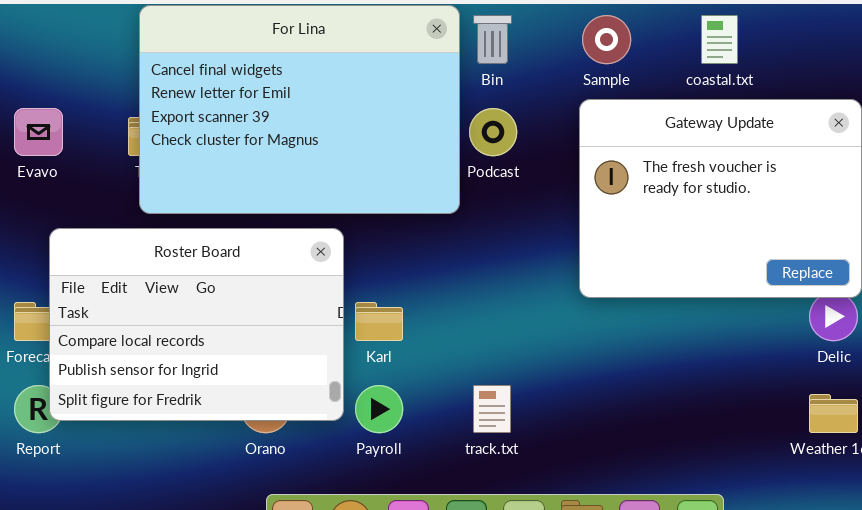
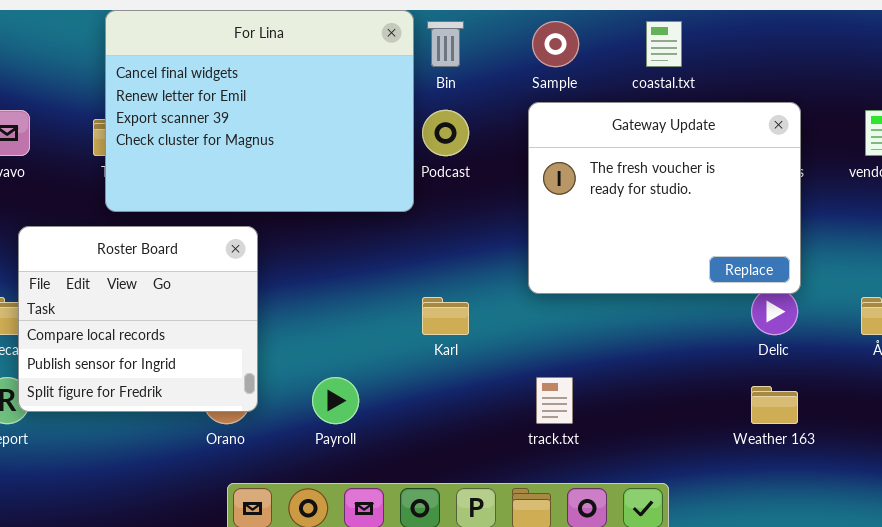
Roster Board: [49,228,344,421] -> [18,226,258,412], resized
Karl: [355,302,403,341] -> [422,297,469,335], moved
track.txt: [473,385,511,433] -> [536,377,573,424], moved

